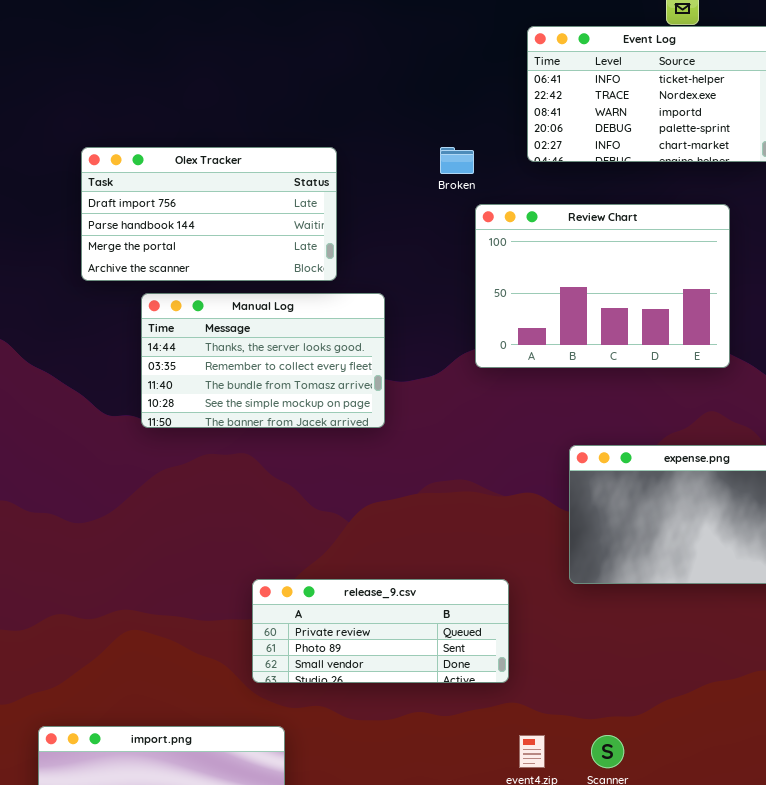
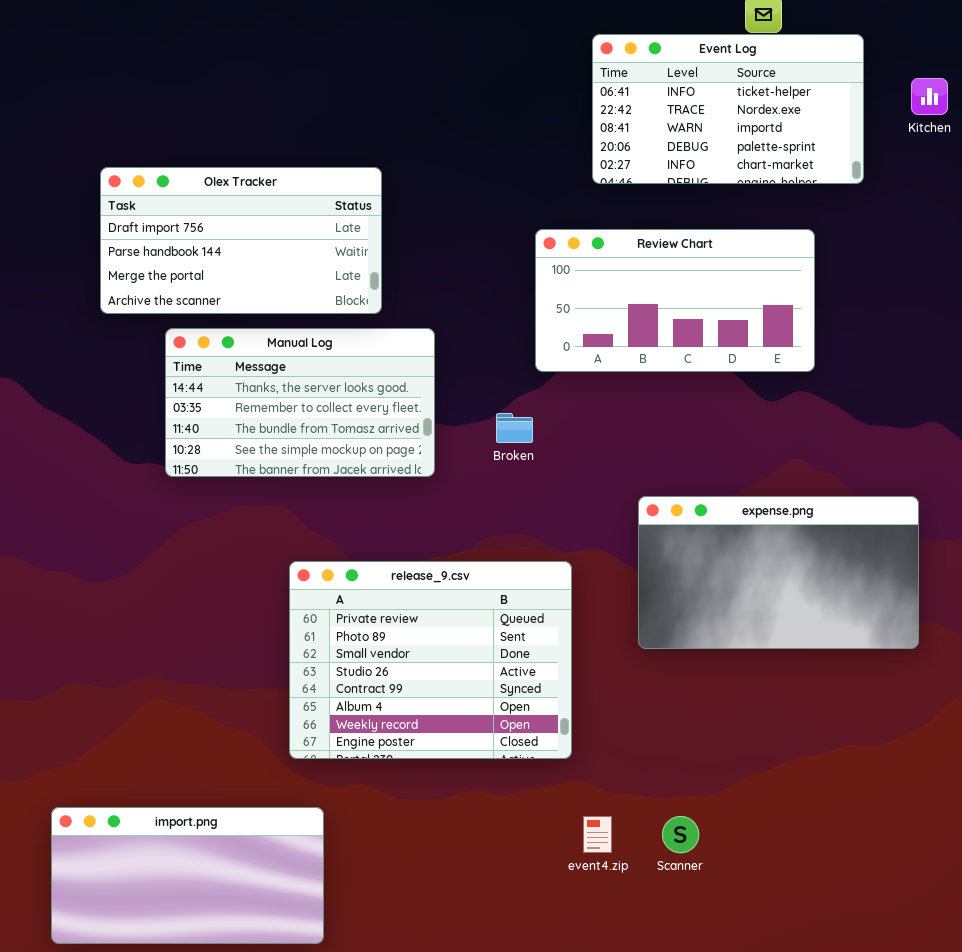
Broken: [440,147,474,174] -> [496,413,533,443], moved
Review Chart: [475,204,730,368] -> [535,229,815,372], resized
release_9.csv: [252,579,509,683] -> [289,561,572,759], resized

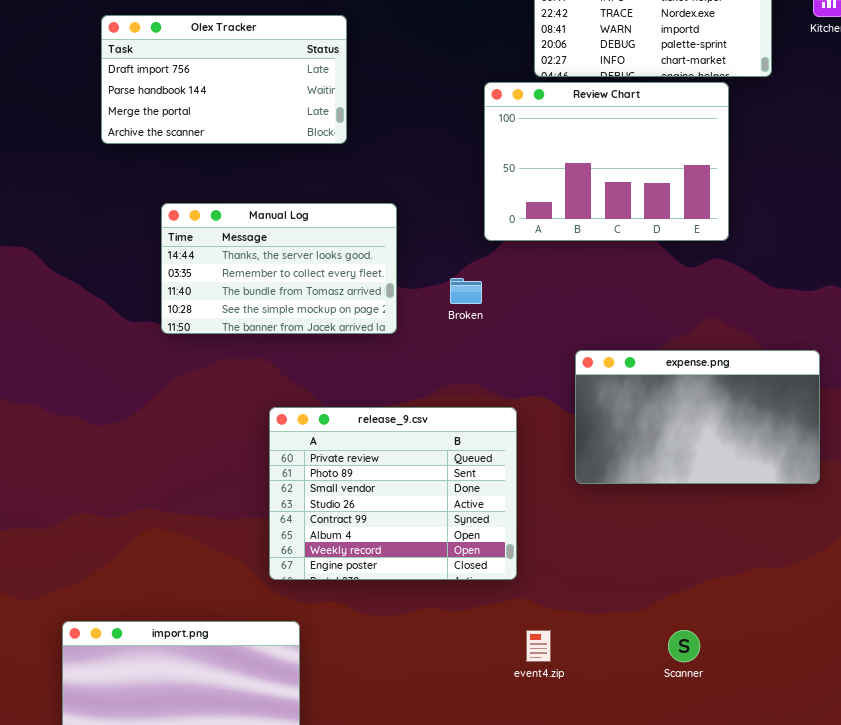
Olex Tracker: [100,167,382,314] -> [101,15,347,144], moved
Review Chart: [535,229,815,372] -> [484,82,729,241], resized
Scanner: [662,816,699,853] -> [668,630,700,662], moved

